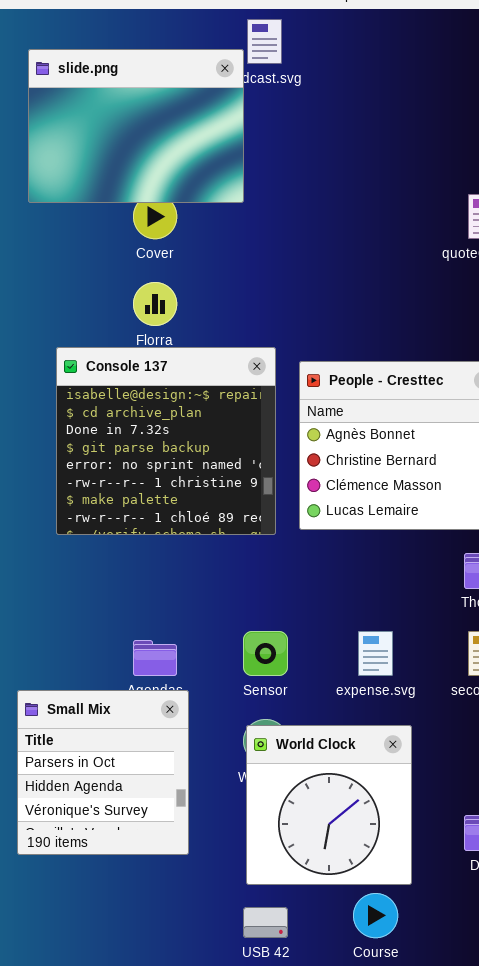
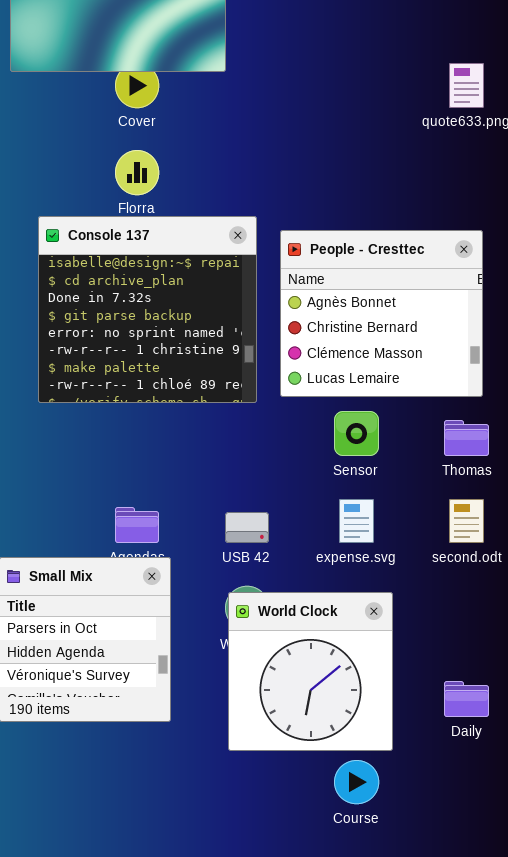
Sensor: [243,631,288,676] -> [334,411,379,456], moved
USB 42: [243,907,288,938] -> [225,512,269,543], moved

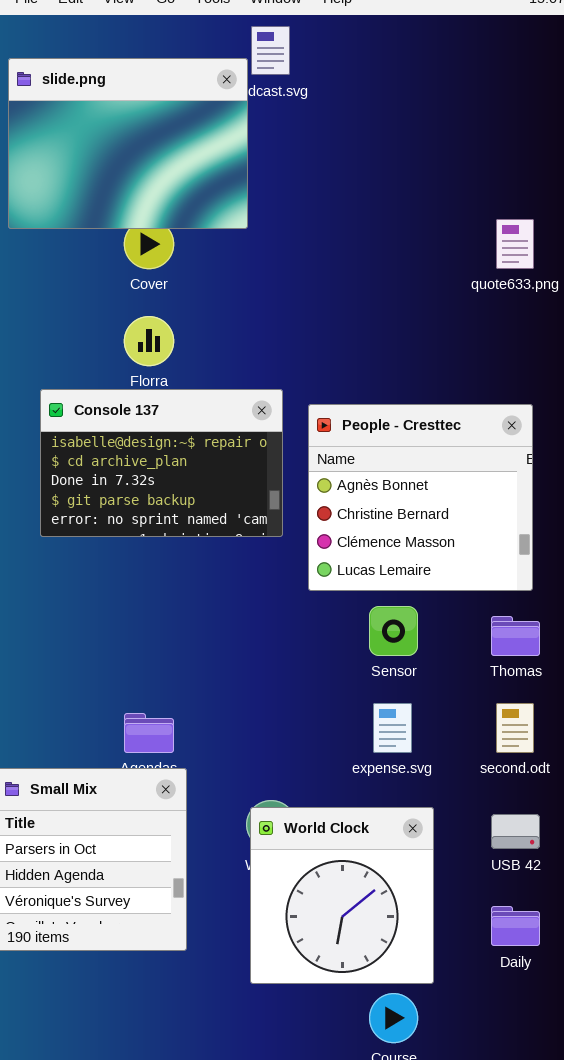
Console 137: [38,216,257,403] -> [40,389,283,537], resized
USB 42: [225,512,269,543] -> [491,814,540,849], moved

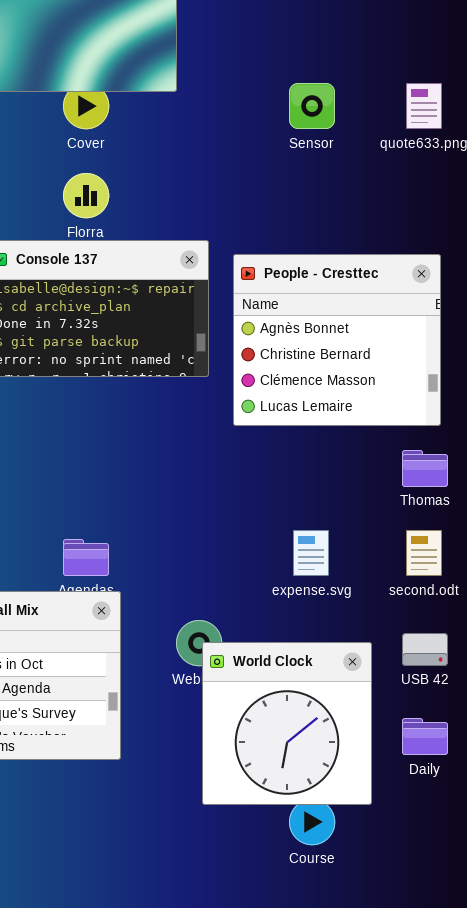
Sensor: [369,606,418,656] -> [289,83,335,129], moved
World Clock: [250,807,434,984] -> [202,642,372,805], moved

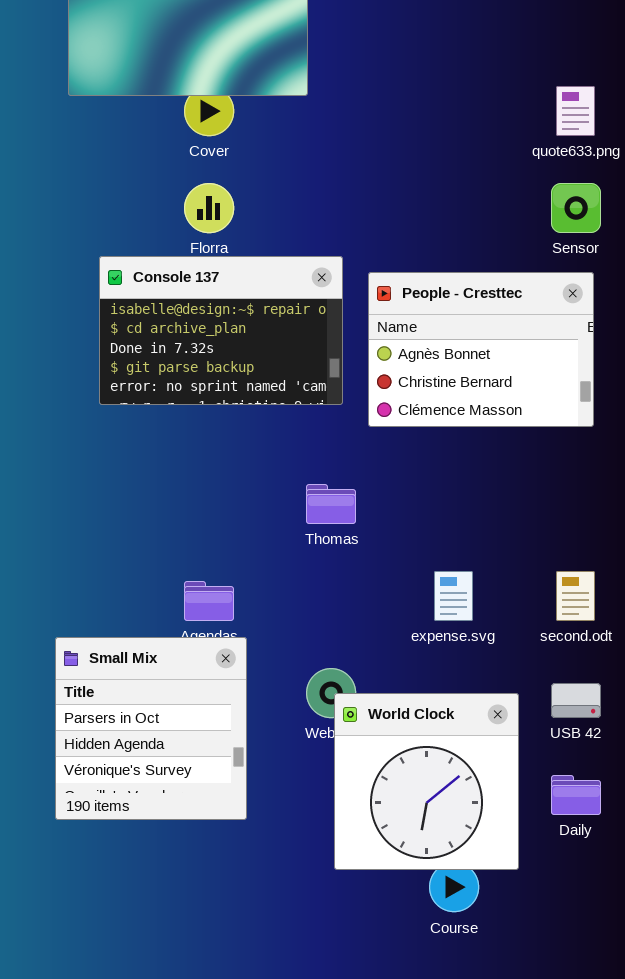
Sensor: [289,83,335,129] -> [551,183,601,233], moved
People - Cresttec: [233,254,441,426] -> [368,272,594,427], resized
Thomas: [402,450,448,487] -> [306,484,356,524], moved

